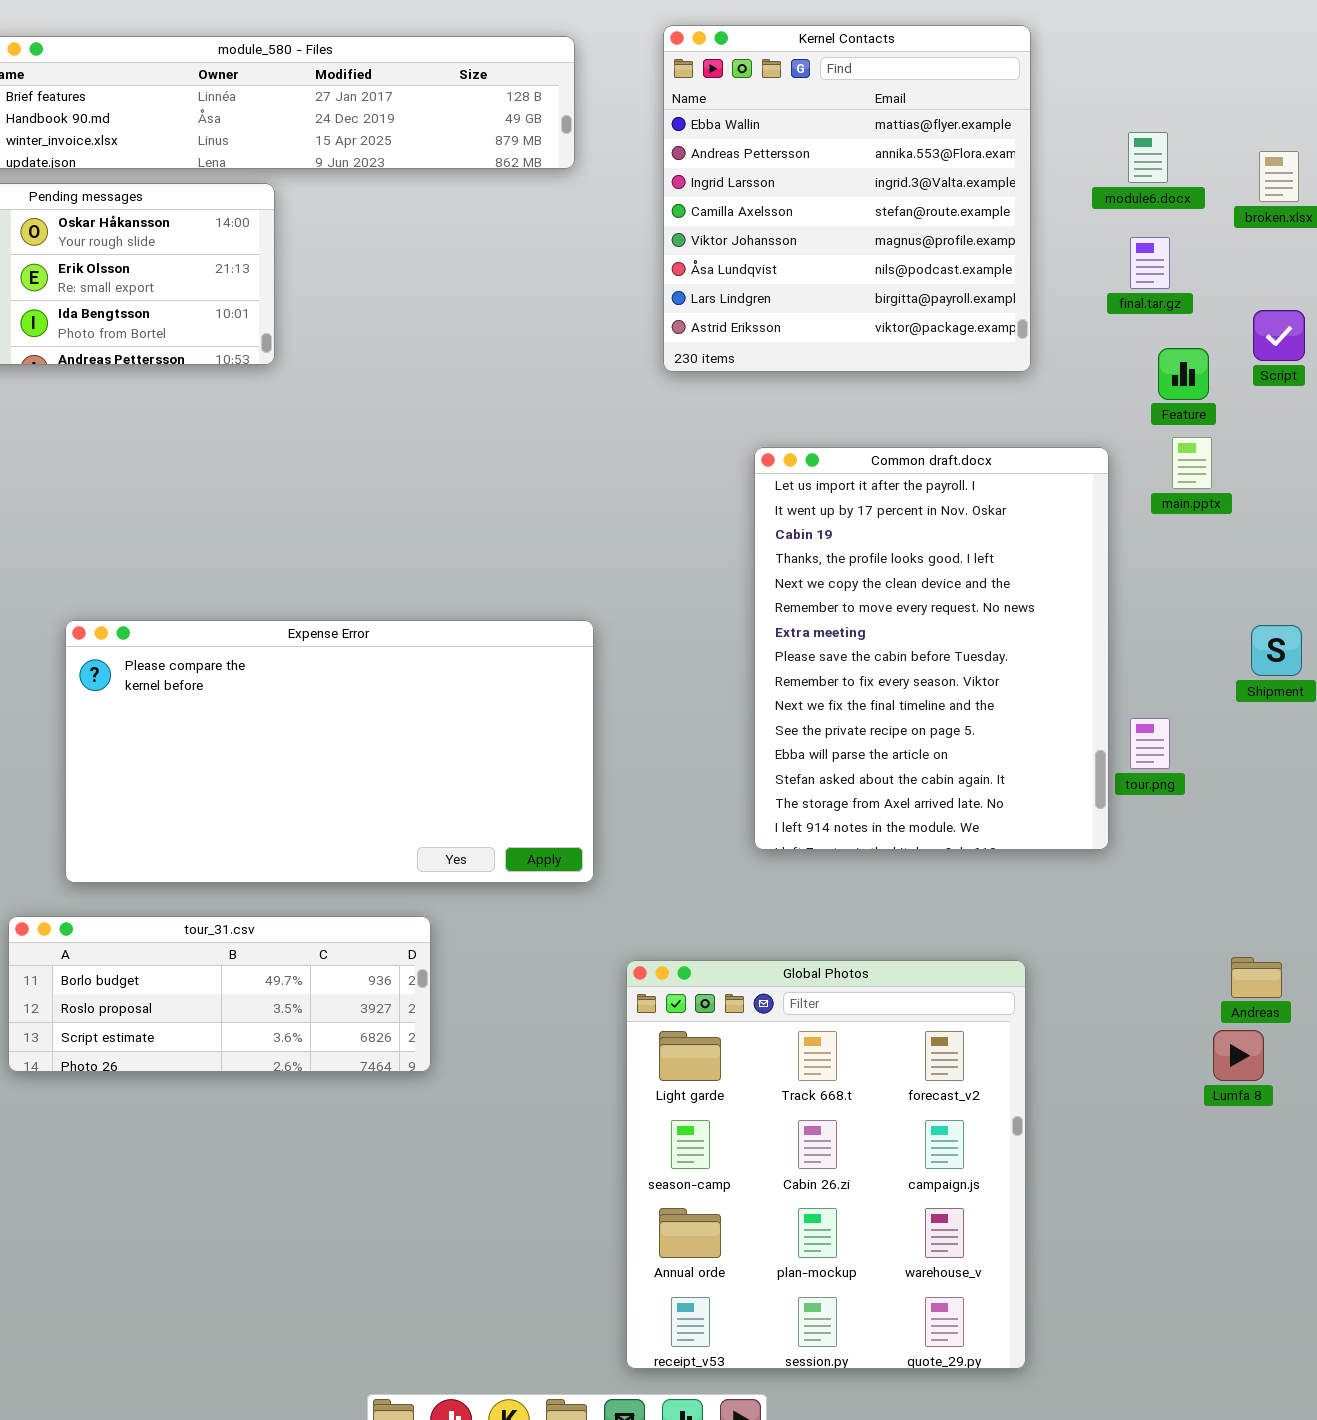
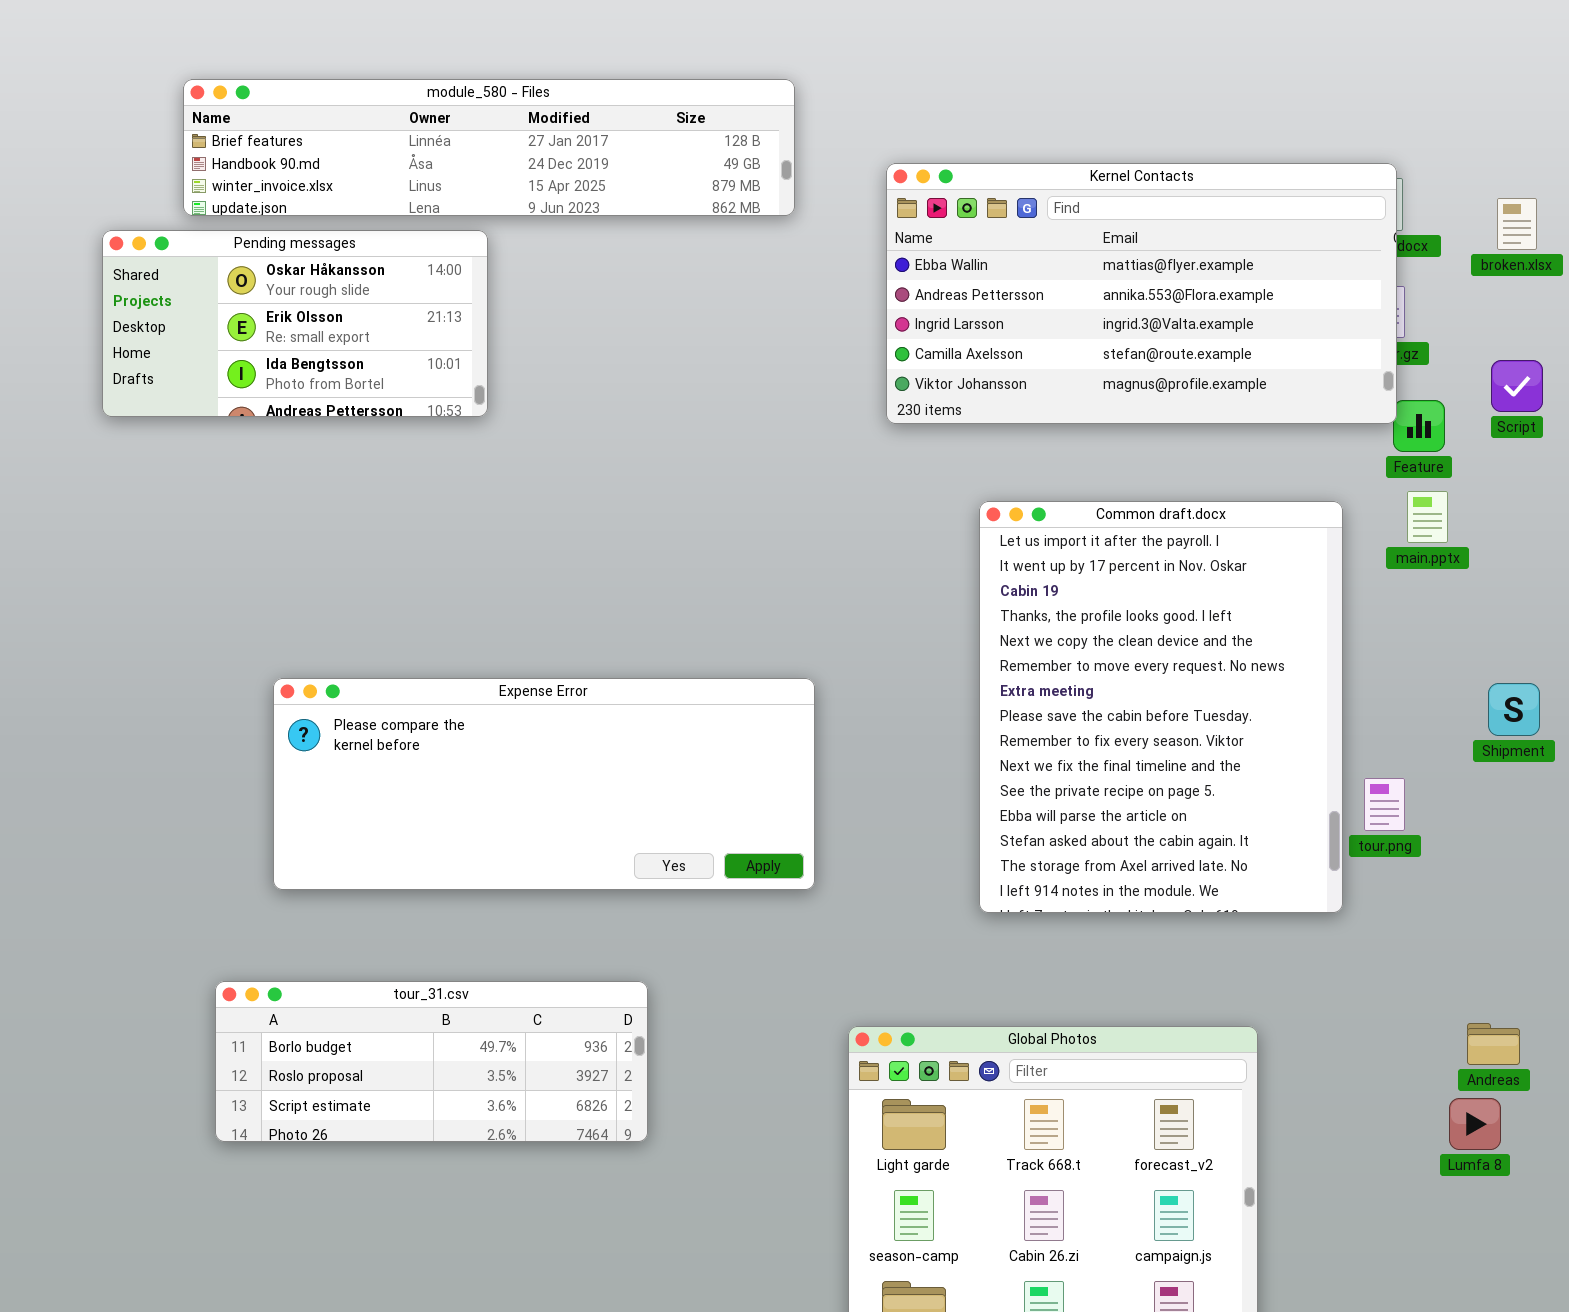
Kernel Contacts: [663,25,1031,372] -> [886,163,1397,424], resized
Expense Error: [65,620,594,883] -> [273,678,815,890], resized

